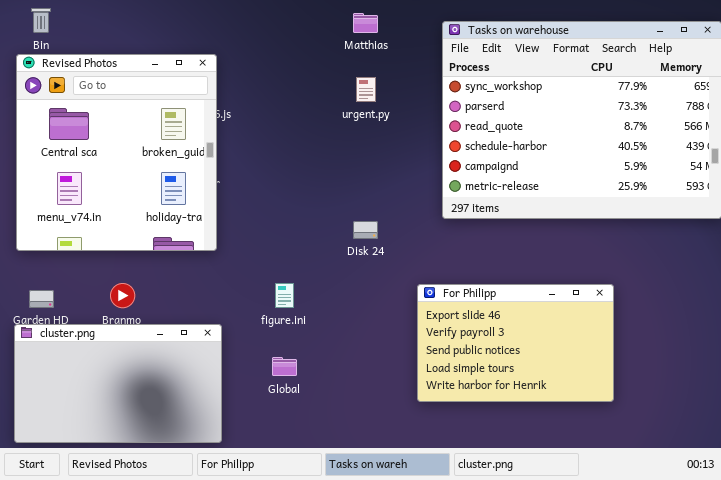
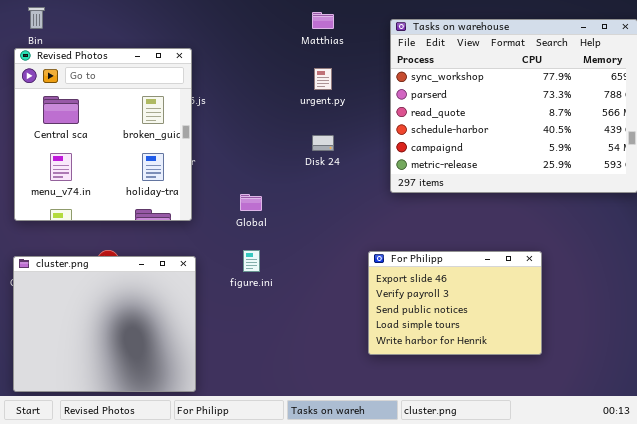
Disk 24: [353,221,378,239] -> [312,135,334,151], moved
cluster.png: [14,324,222,443] -> [13,256,196,392], resized
Global: [272,357,297,376] -> [240,194,262,211], moved

